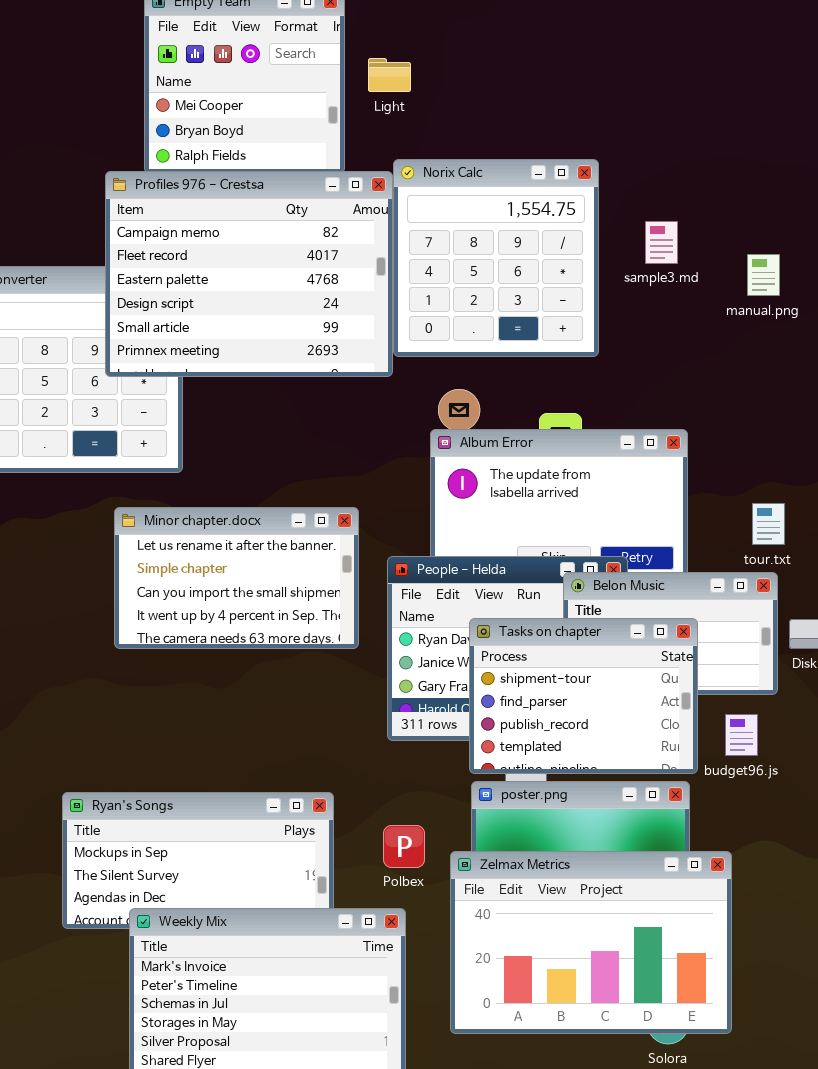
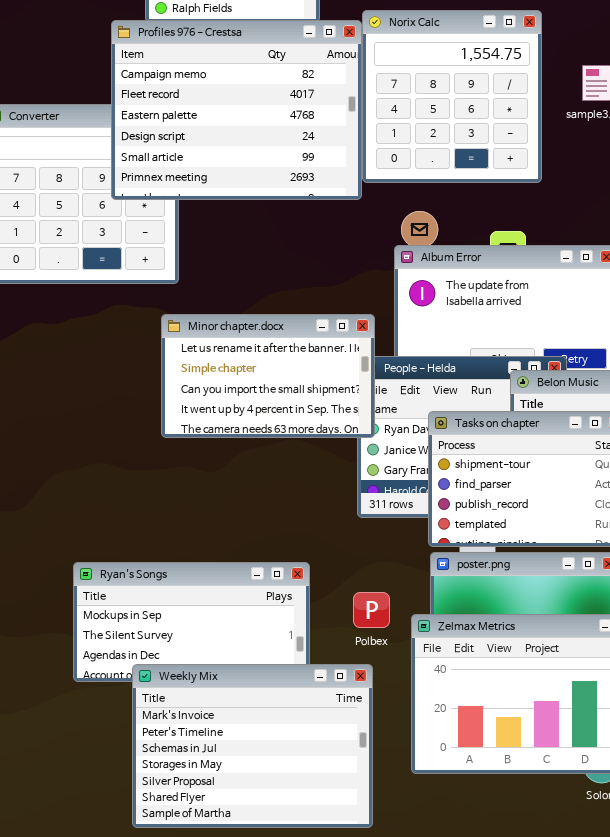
Minor chapter.docx: [114,507,359,649] -> [161,314,375,438], moved

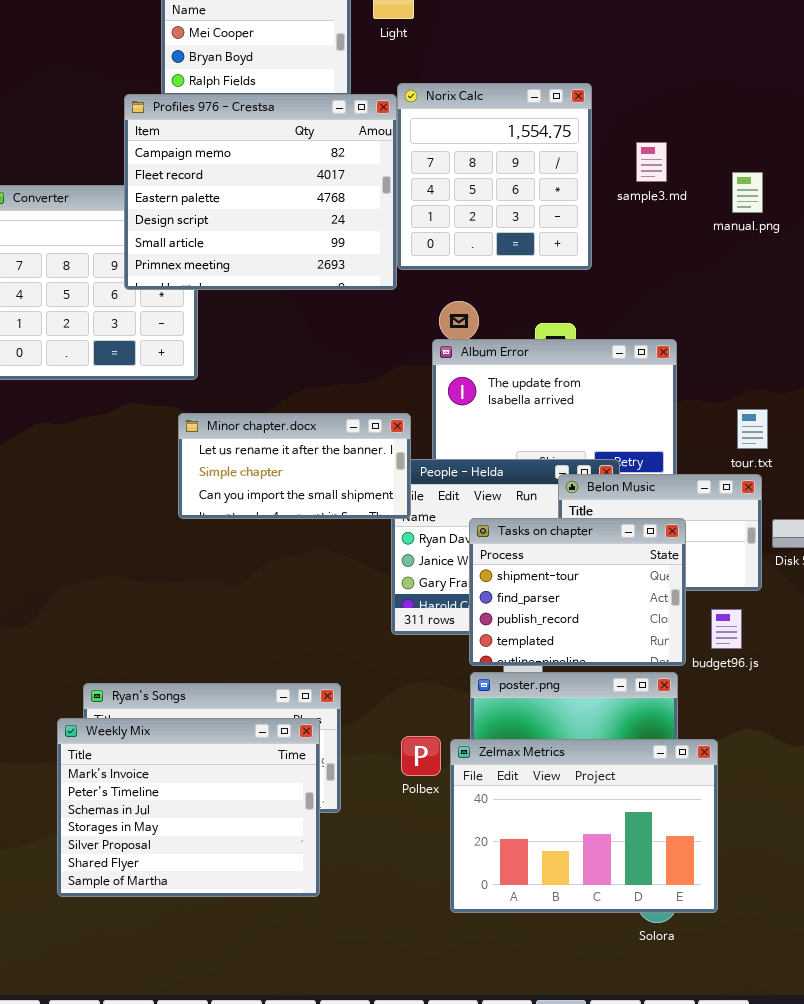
Minor chapter.docx: [161,314,375,438] -> [178,413,411,519], resized
Polbex: [353,592,390,628] -> [401,736,441,776], moved
Weekly Mix: [132,664,373,828] -> [57,718,320,897], moved

